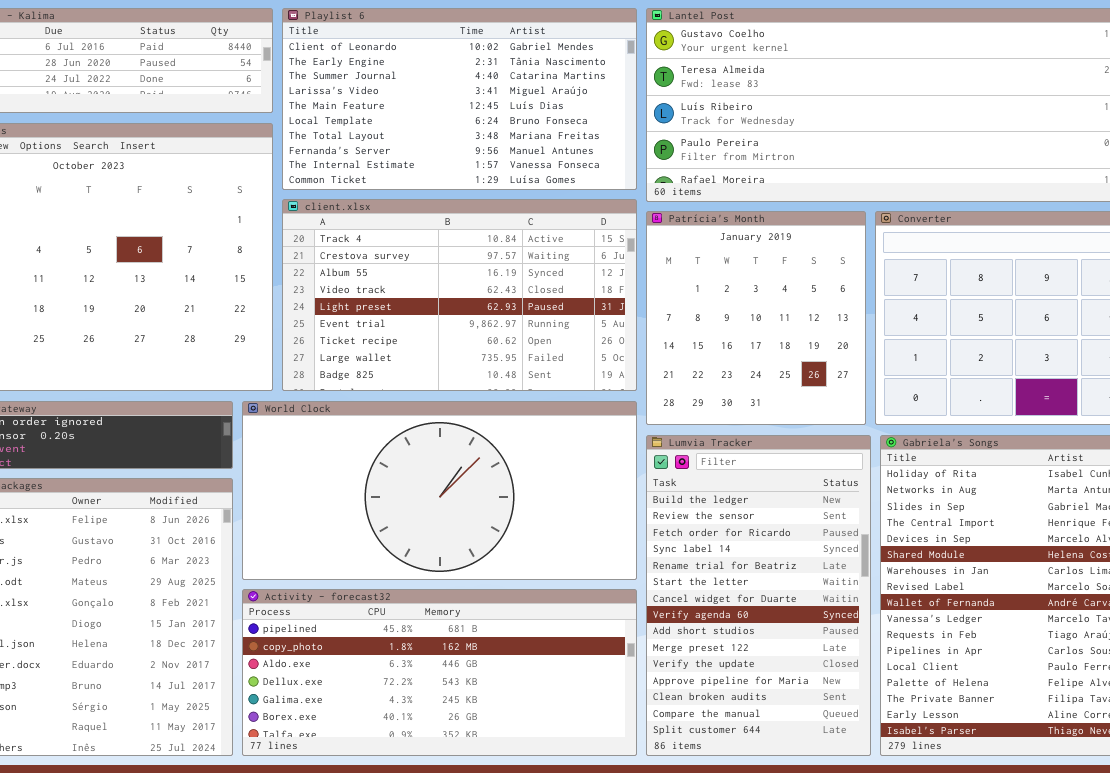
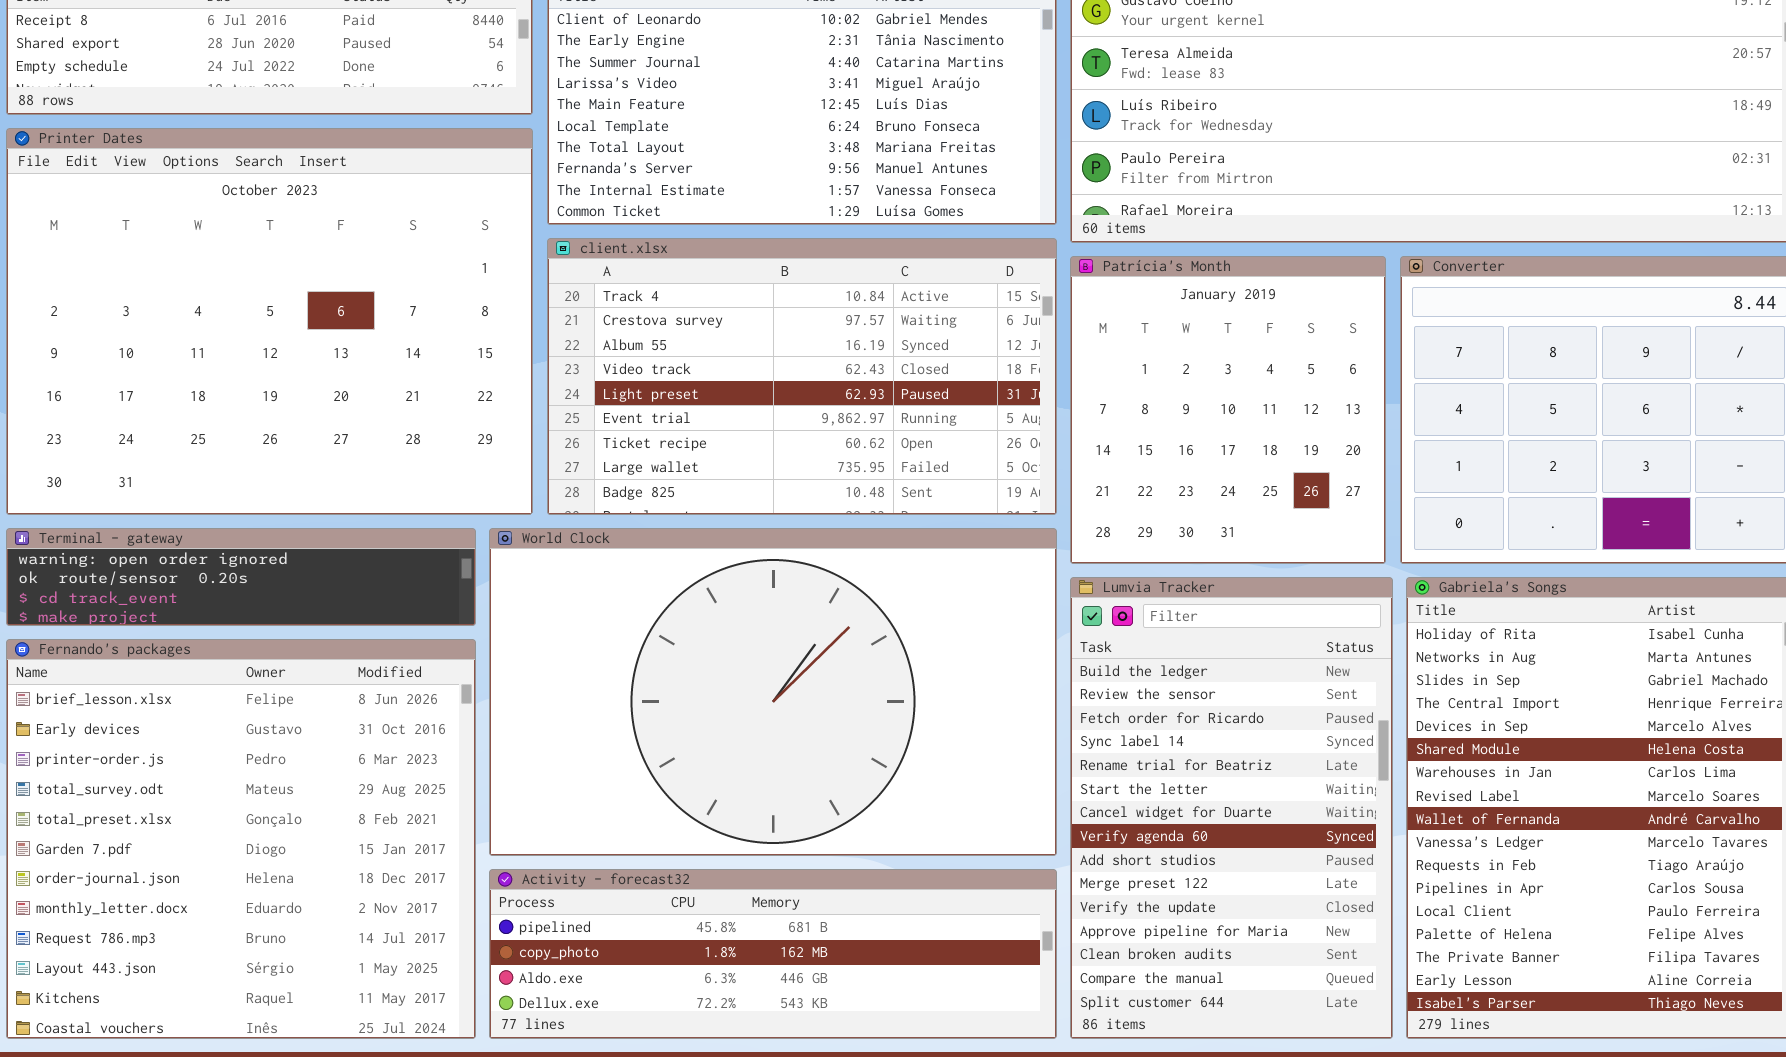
World Clock: [242,401,637,580] -> [489,528,1057,856], resized
Activity - forecast32: [242,589,637,756] -> [489,869,1057,1039], resized

